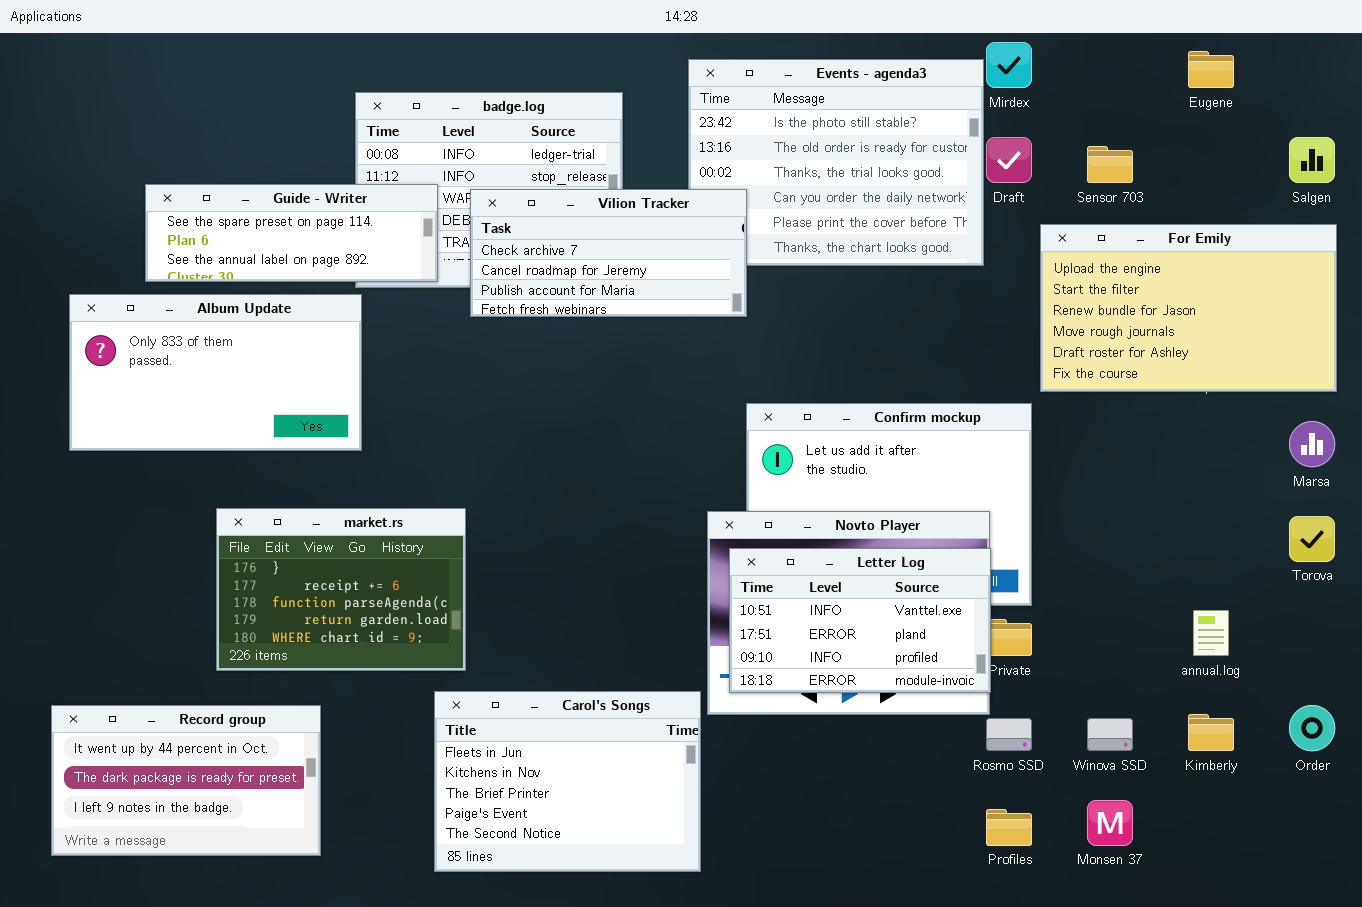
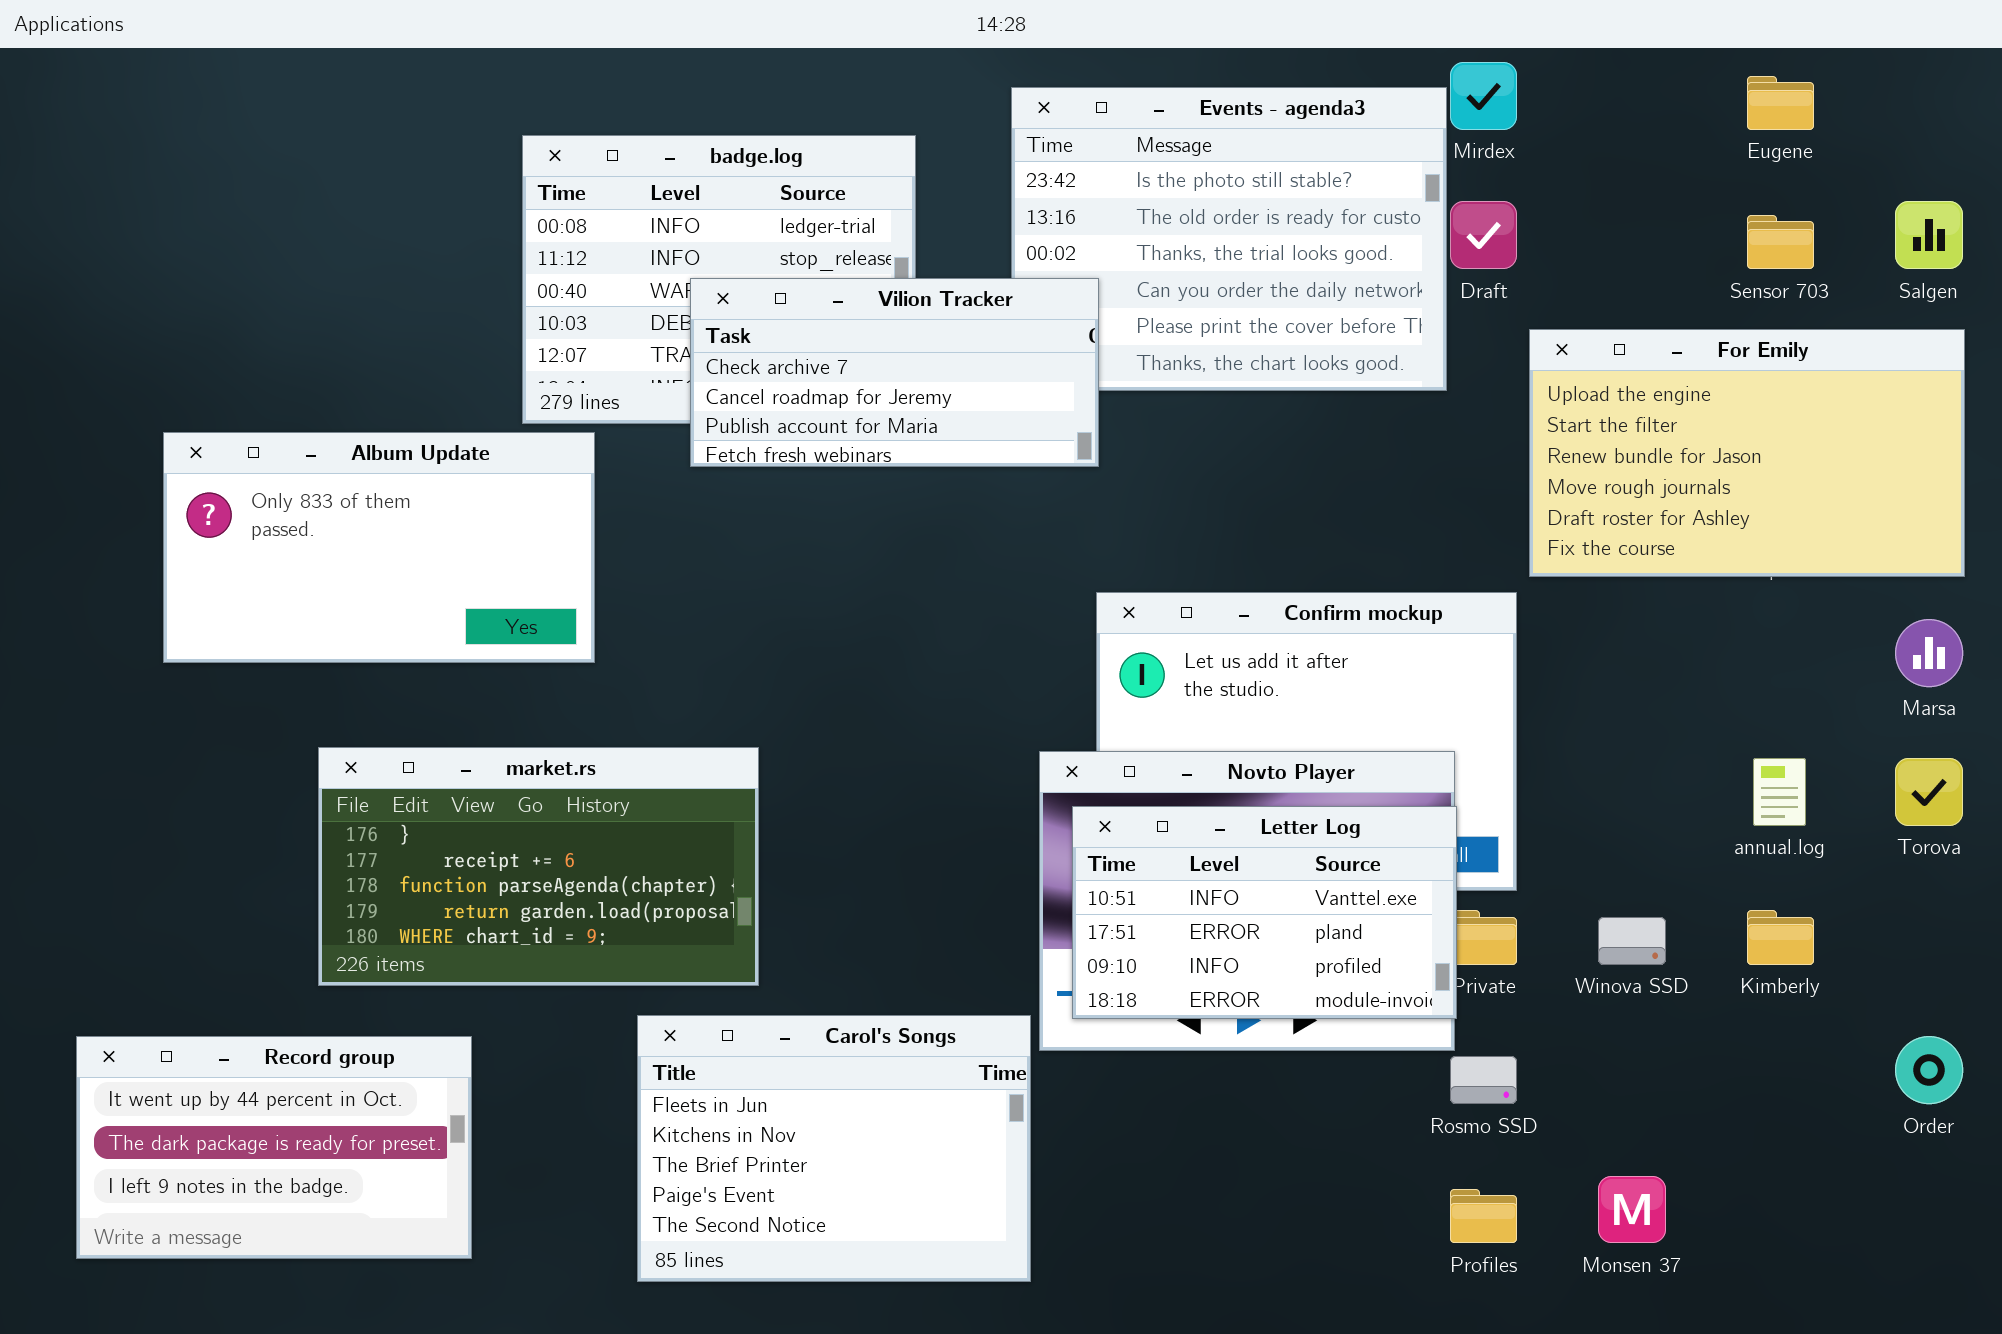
Sensor 703: [1087,146,1133,183] -> [1747,215,1814,269], moved
Guide - Writer: [145,184,438,282] -> none, closed
Album Update: [69,294,362,451] -> [163,432,595,663], moved
market.rs: [216,508,466,671] -> [318,747,759,986], resized
annual.log: [1193,610,1229,656] -> [1753,758,1806,826], moved
Kimberly: [1188,714,1234,751] -> [1747,910,1814,965], moved
Winova SSD: [1087,718,1133,751] -> [1598,917,1666,965], moved

